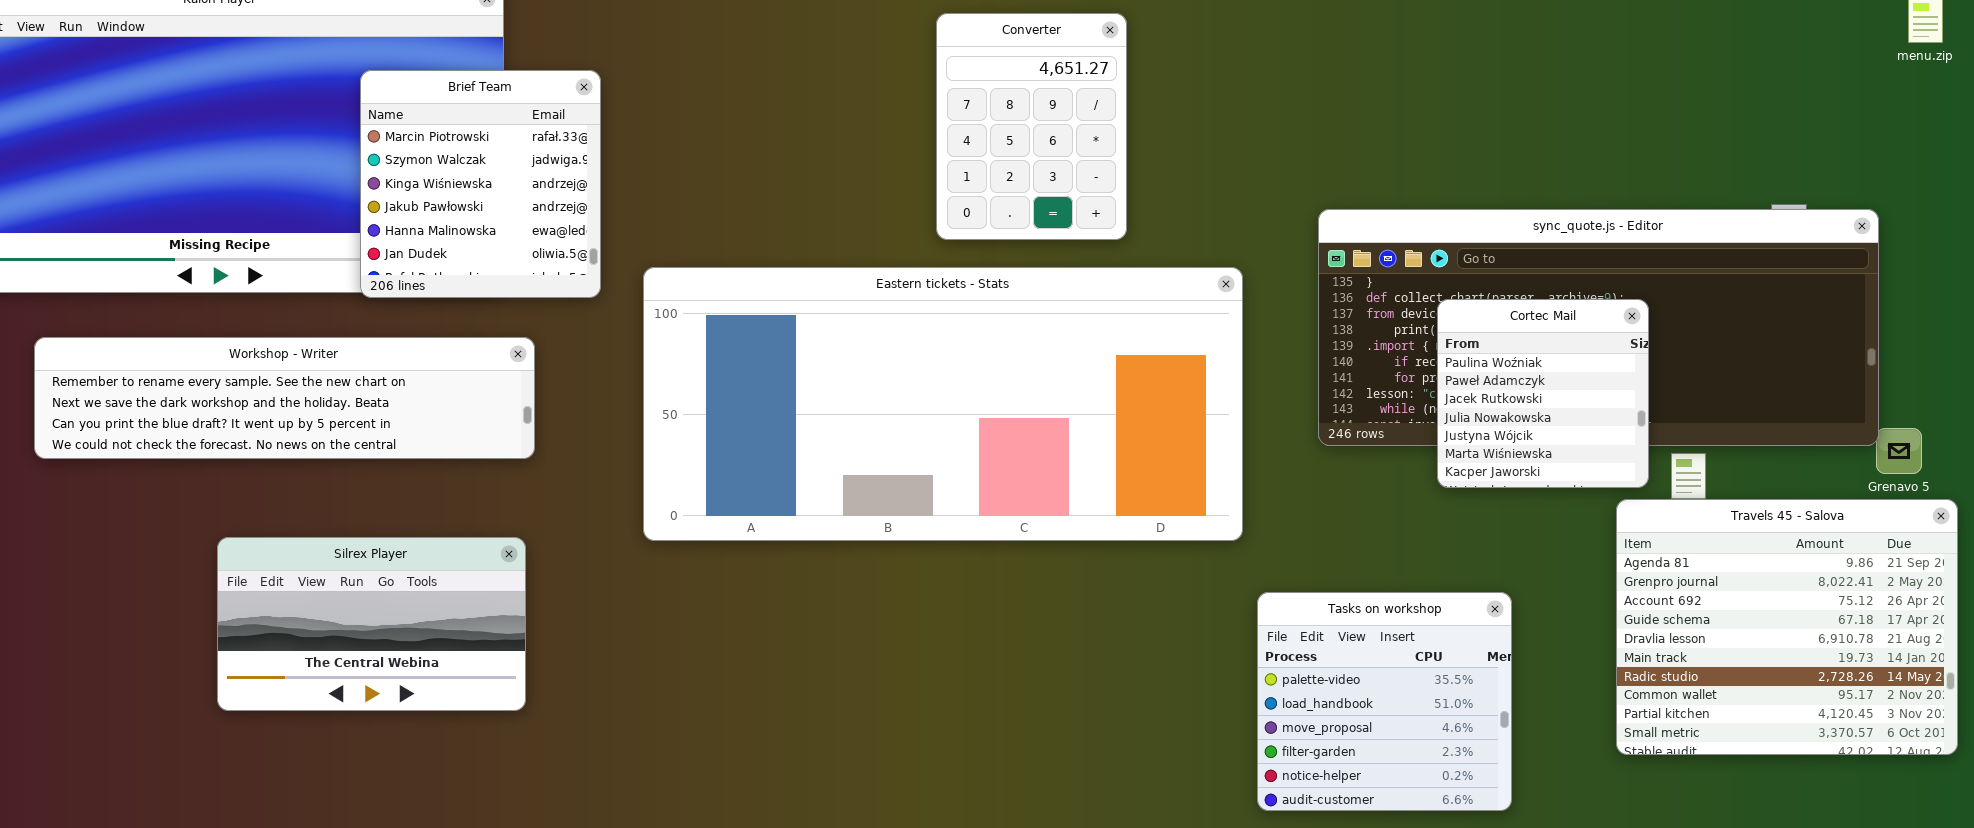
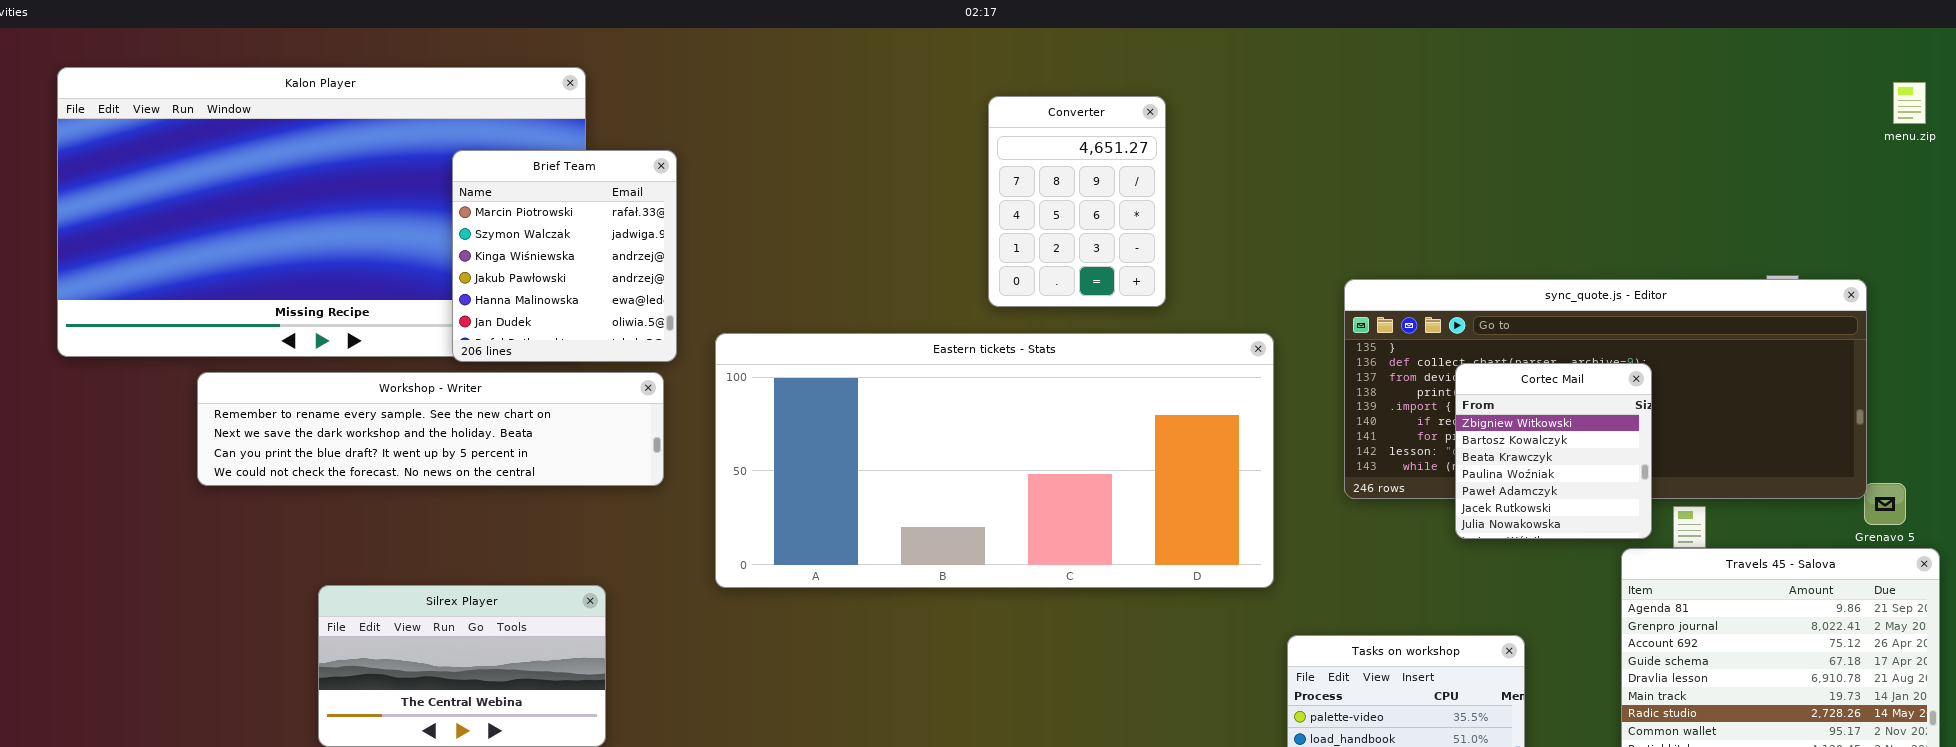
Cortec Mail: [1437,299,1649,488] -> [1455,363,1652,539], scrolled up 3 rows
Workshop - Writer: [34,337,535,459] -> [197,372,664,486], moved

